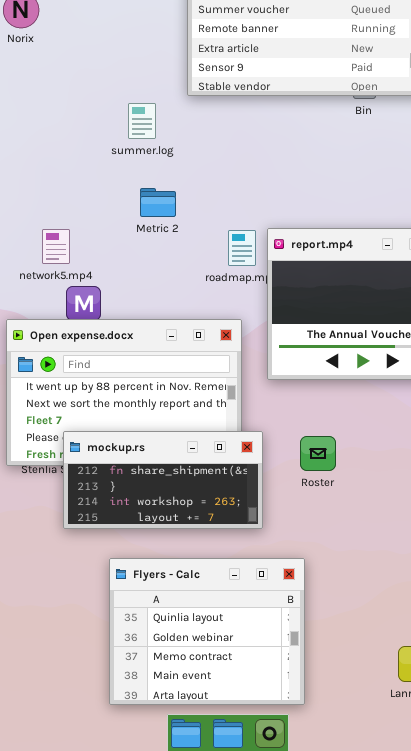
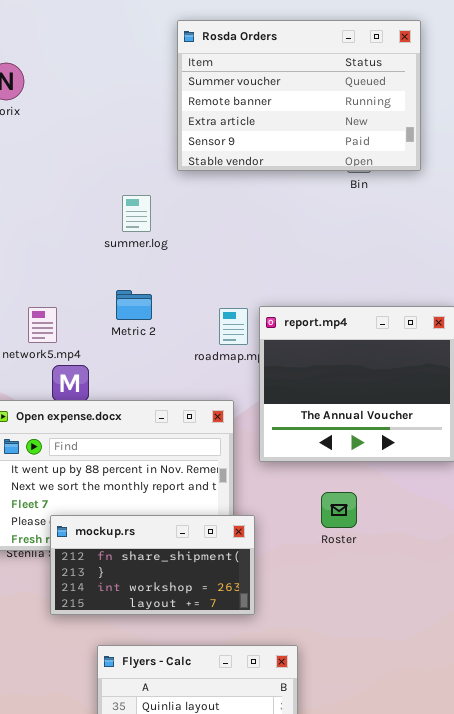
summer.log: [128,103,156,139] -> [122,195,151,232], moved
Metric 2: [140,188,176,217] -> [116,290,152,320], moved
Roster: [300,436,336,471] -> [321,492,357,528], moved

